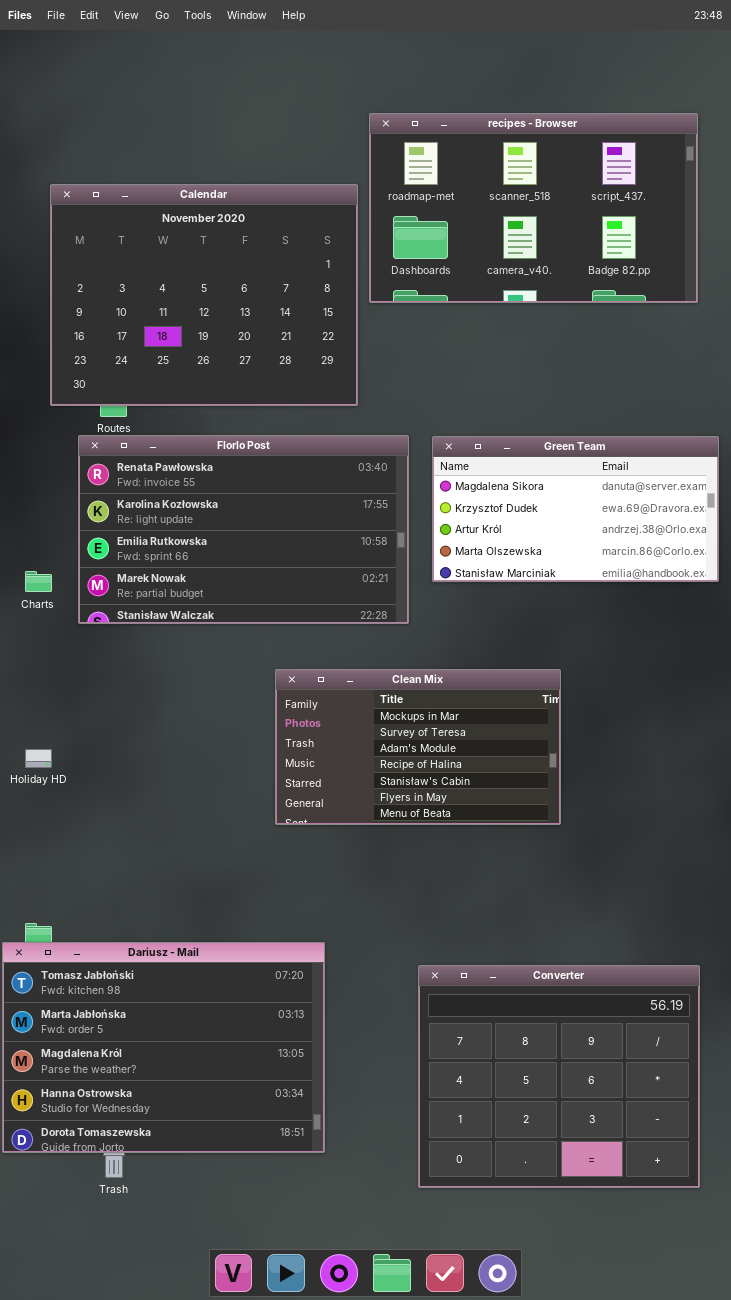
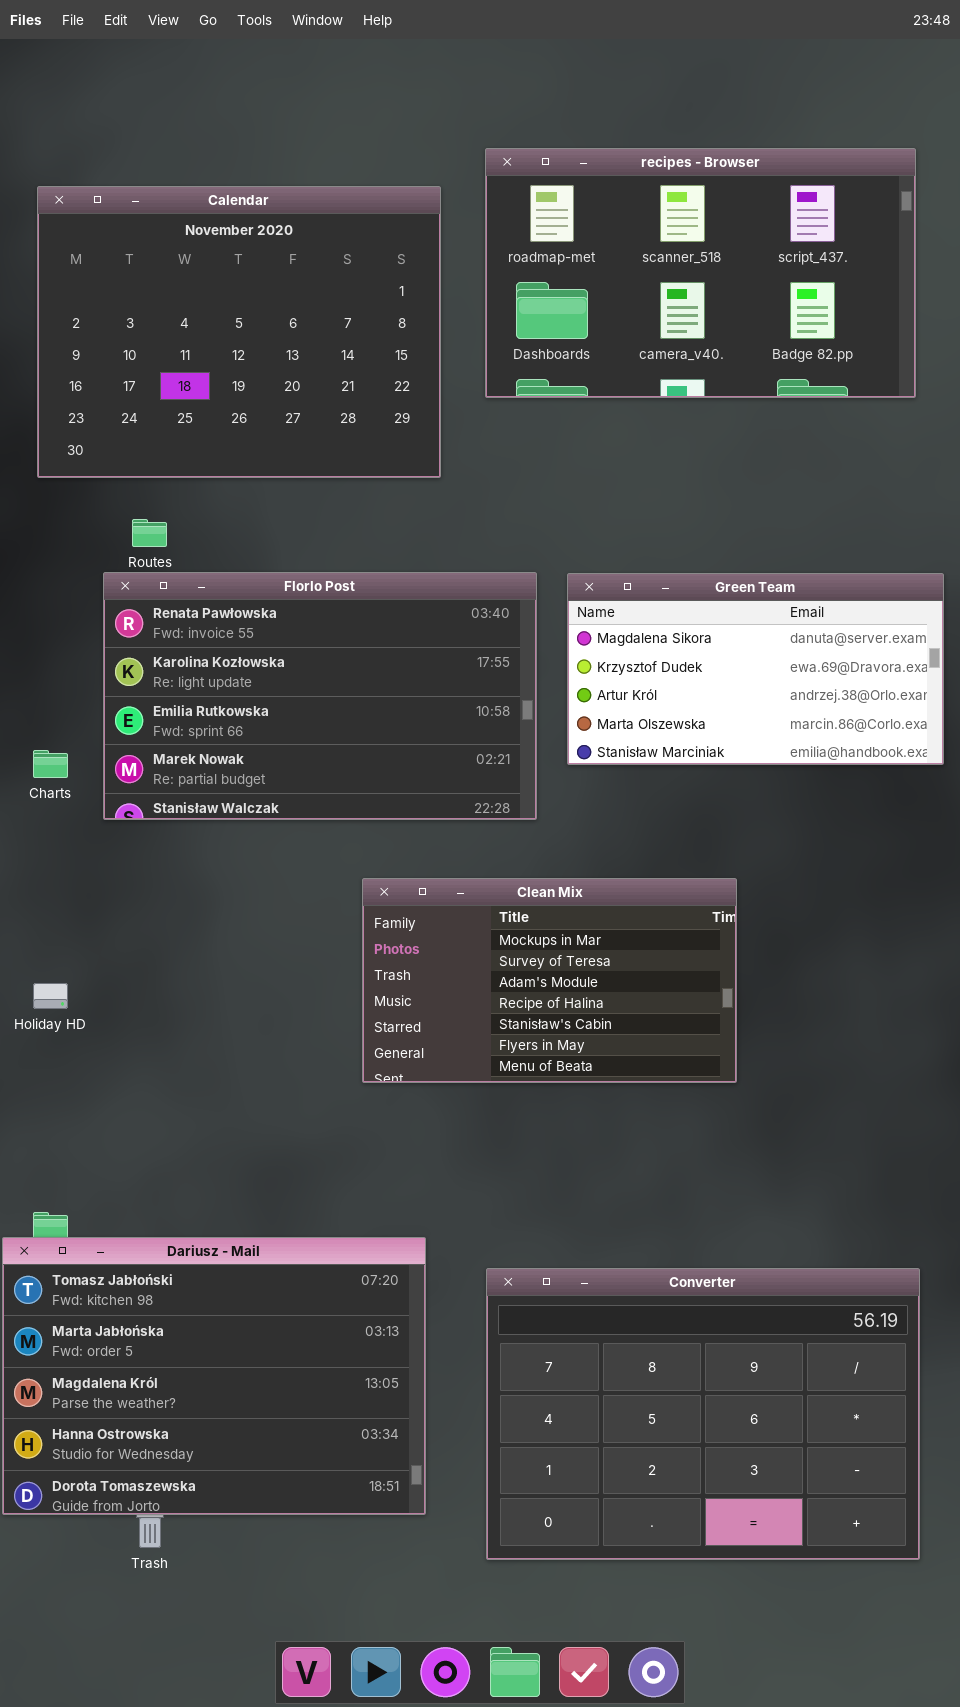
Calendar: [50,184,358,406] -> [37,186,441,478], moved
Converter: [418,965,700,1188] -> [486,1268,920,1560], resized

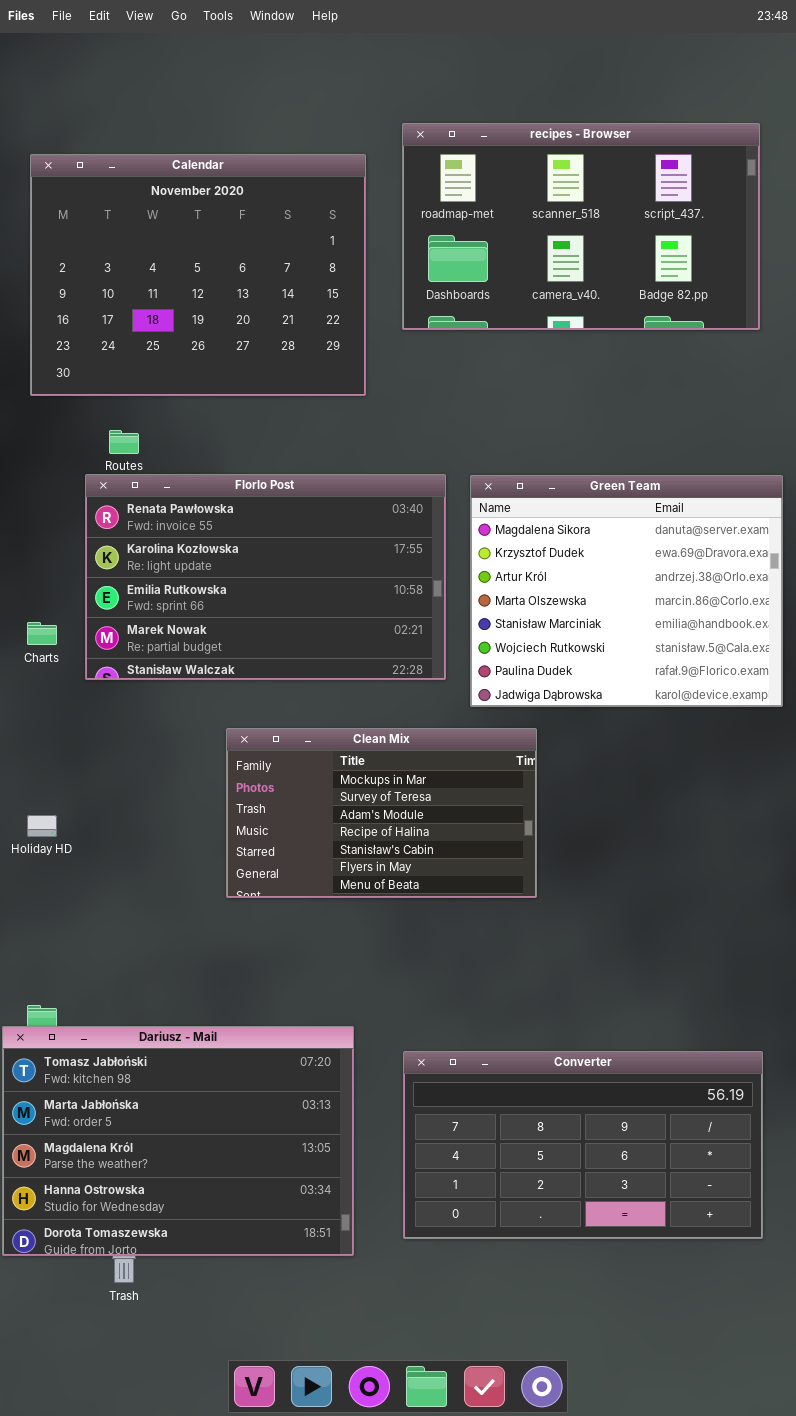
Green Team: [567,573,944,765] -> [470,475,783,707], resized
Clean Mix: [362,878,737,1083] -> [226,728,537,898], moved
Converter: [486,1268,920,1560] -> [403,1051,763,1239], resized

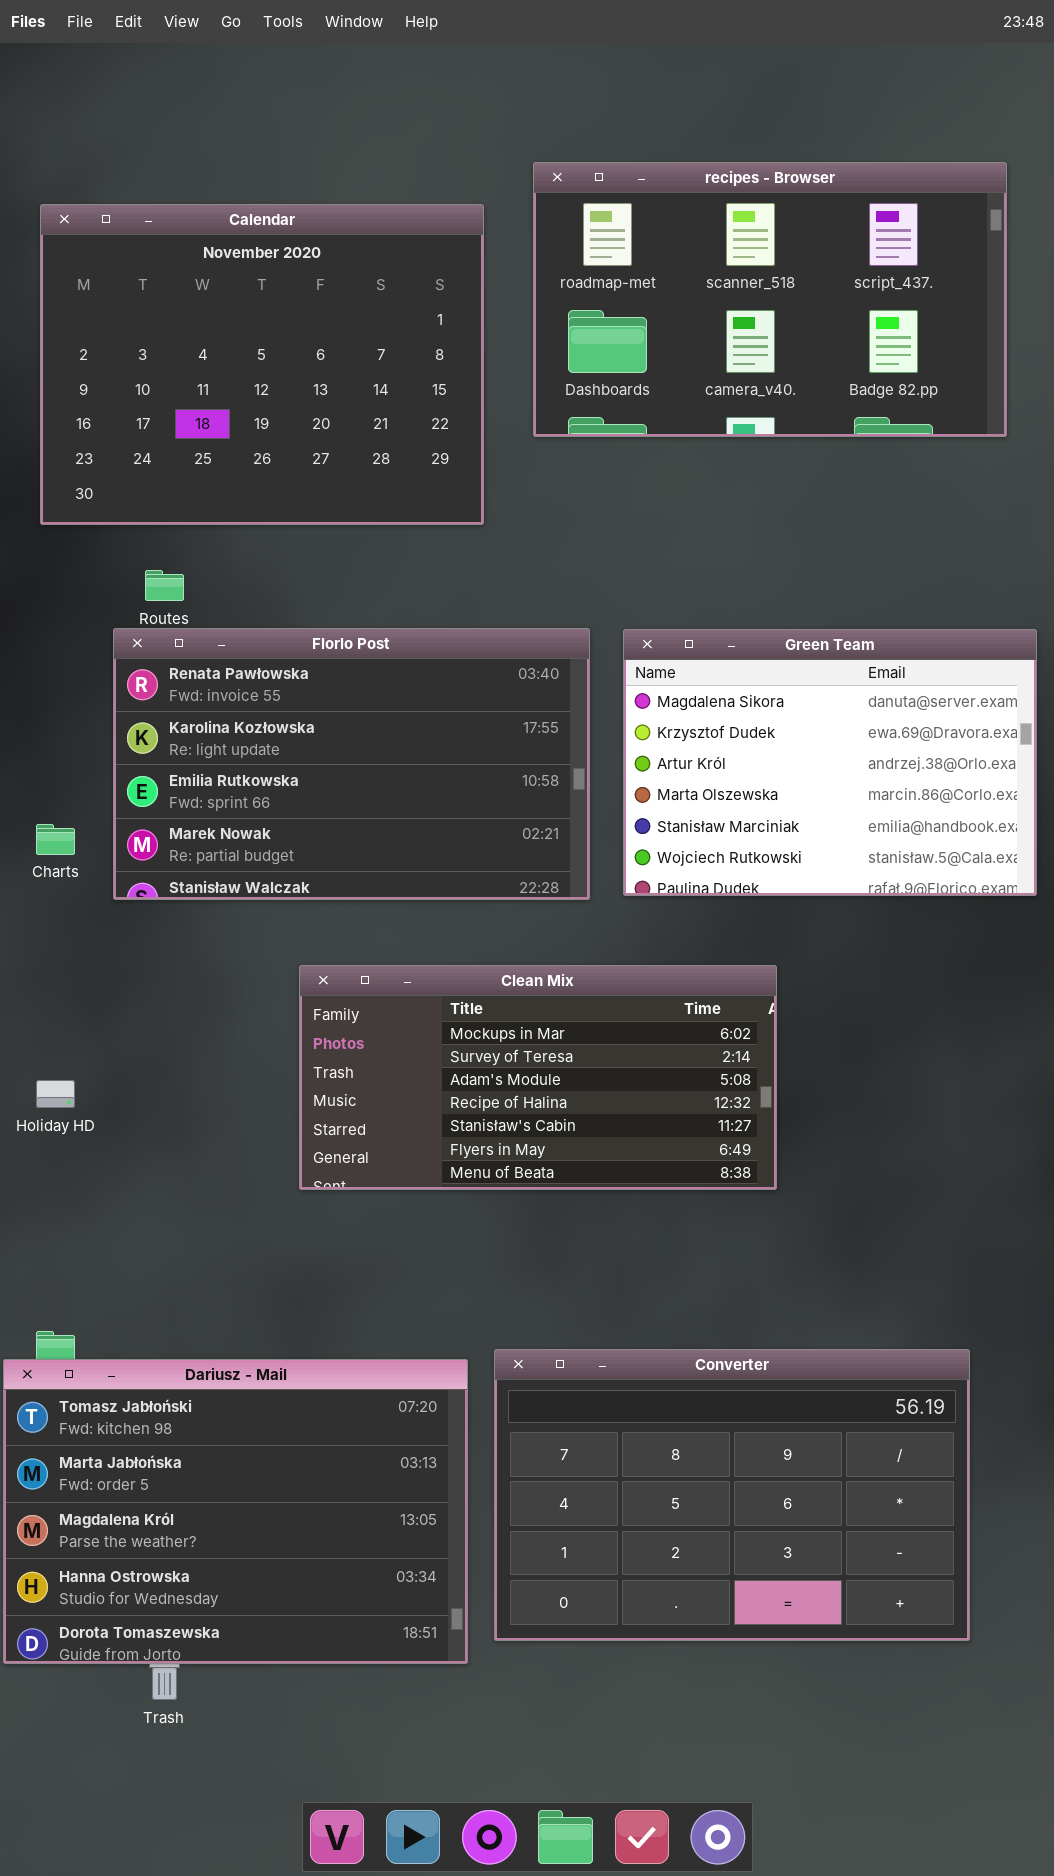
Green Team: [470,475,783,707] -> [623,629,1037,896], resized
Clean Mix: [226,728,537,898] -> [299,965,777,1190], resized
Converter: [403,1051,763,1239] -> [494,1349,970,1641], moved, resized

